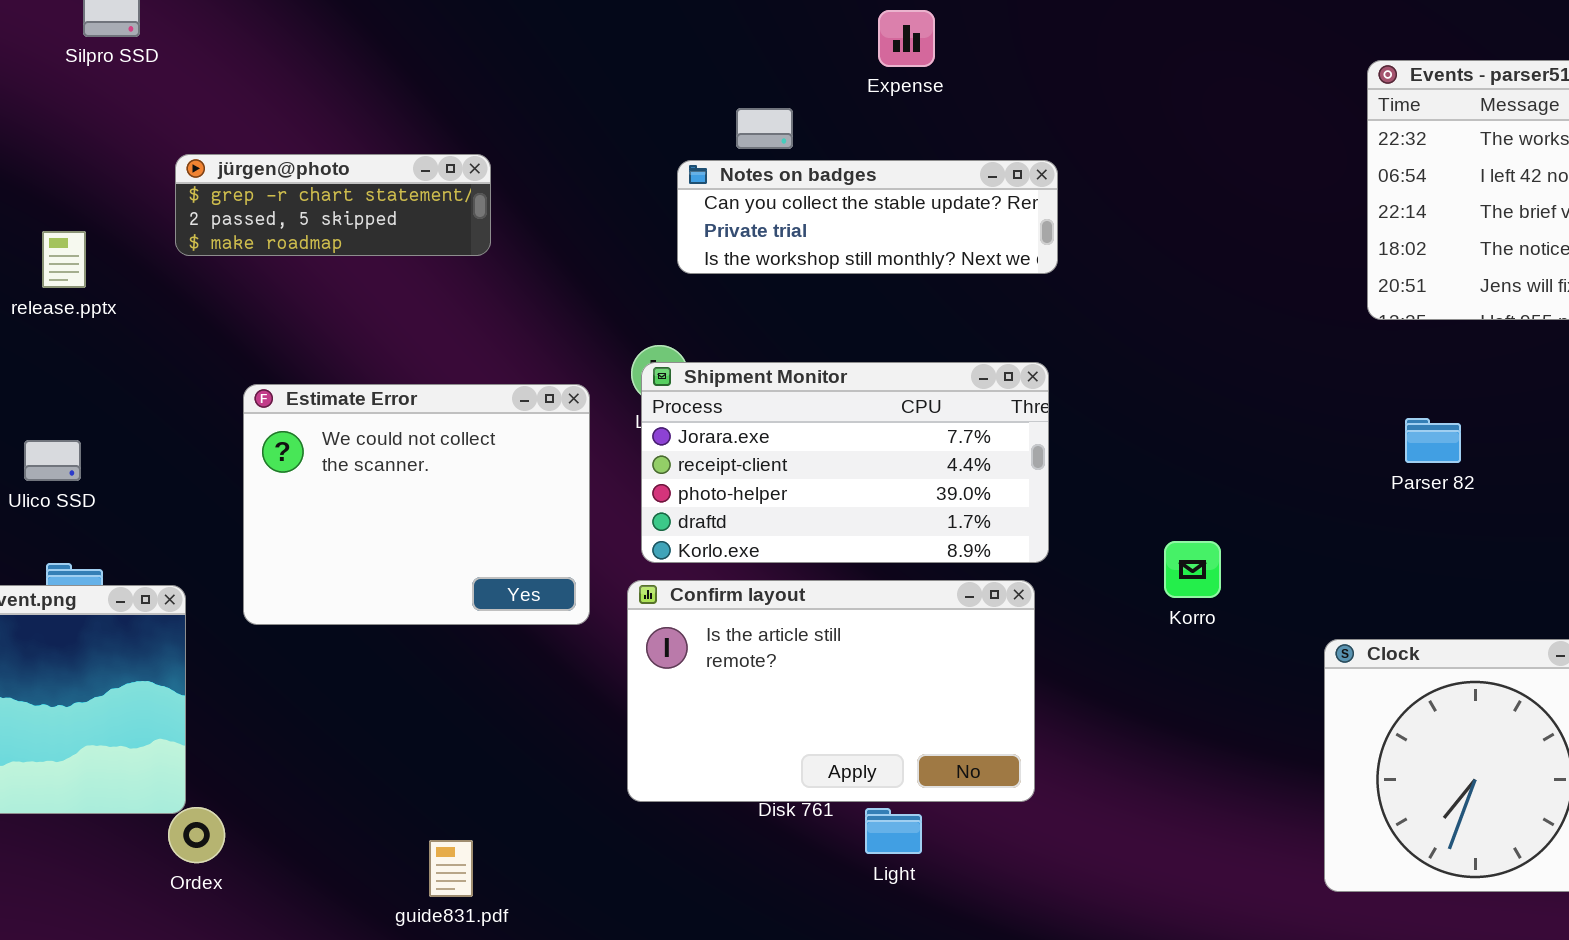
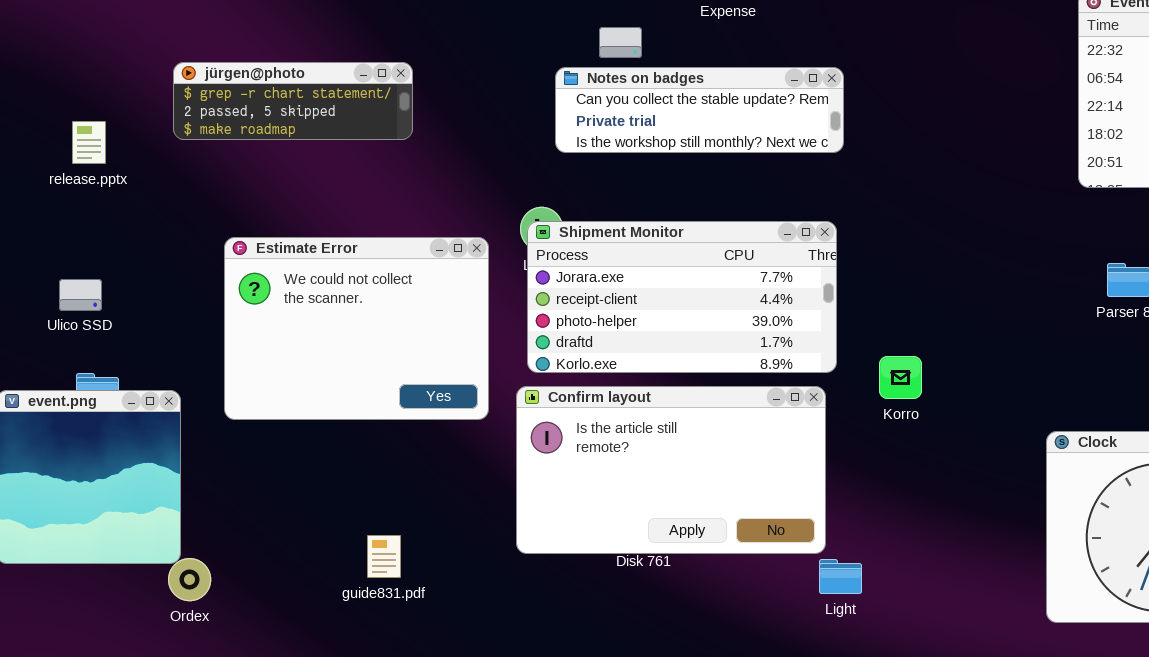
Korro: [1164,541,1221,598] -> [879,356,922,399], moved
Light: [865,808,922,854] -> [819,559,862,594], moved
guide831.pdf: [429,840,473,897] -> [367,535,401,578], moved

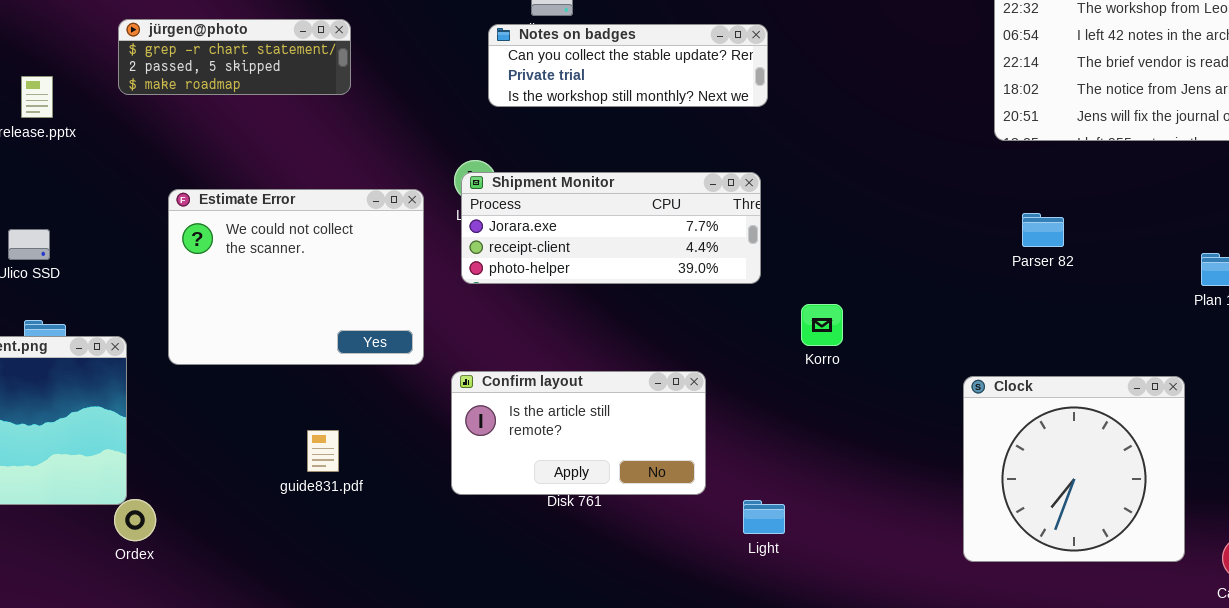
Shipment Monitor: [527,221,837,373] -> [461,172,761,284], resized
Confirm layout: [516,386,826,554] -> [451,371,706,495], resized
guide831.pdf: [367,535,401,578] -> [307,430,339,472], moved

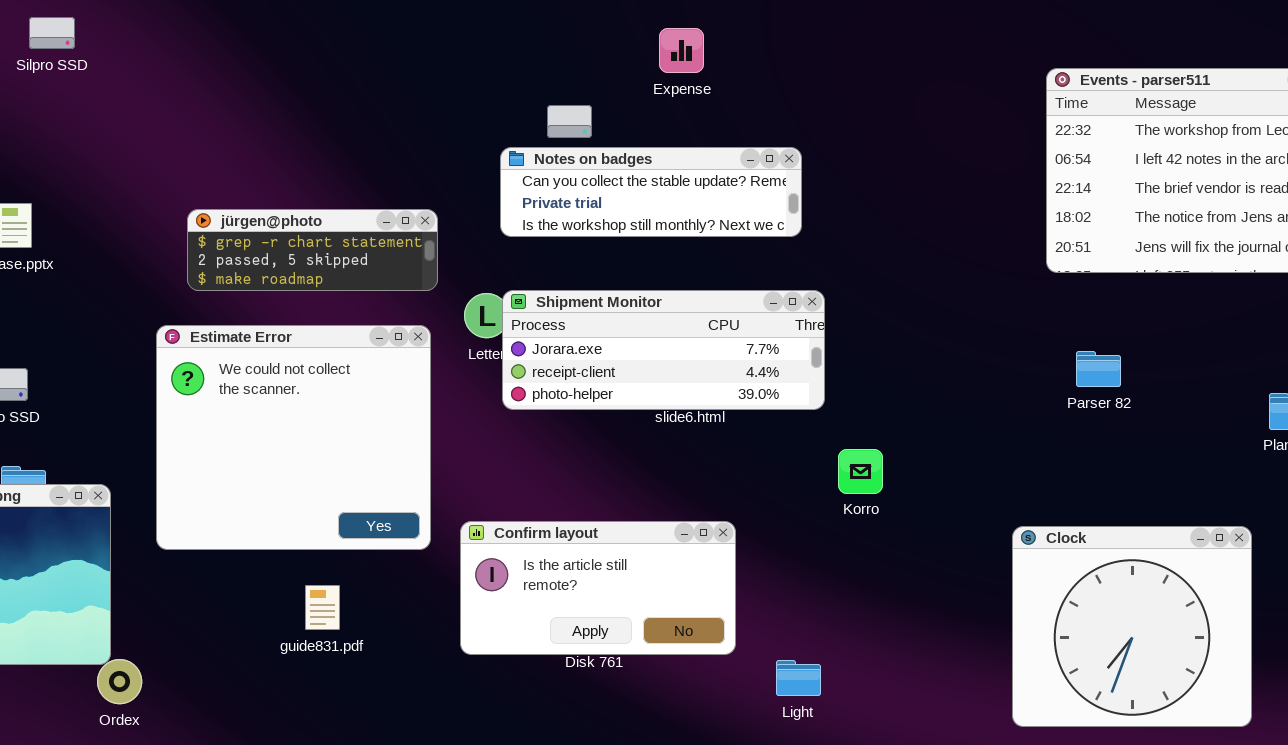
jürgen@photo: [118,19,351,95] -> [187,209,438,291], moved
Shipment Monitor: [461,172,761,284] -> [502,290,825,410], moved
Estimate Error: [168,189,424,365] -> [156,325,431,550], resized

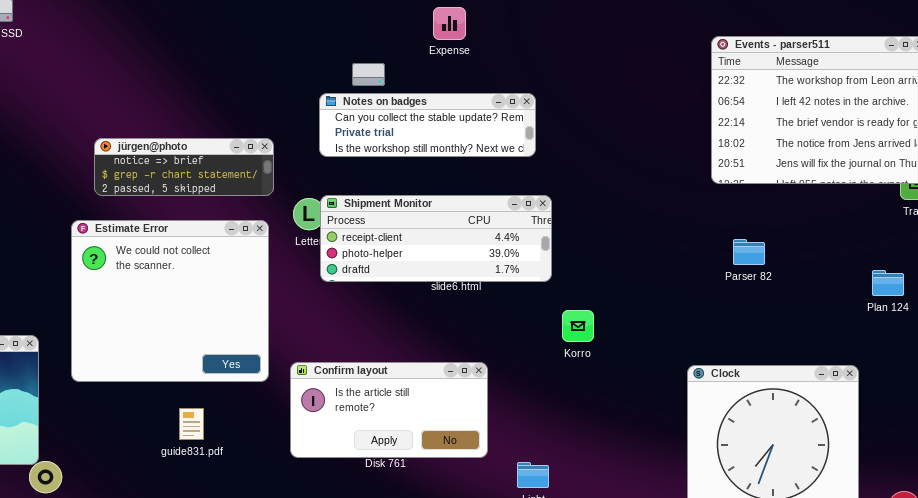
jürgen@photo: [187,209,438,291] -> [94,138,274,196], scrolled up 1 row
Shipment Monitor: [502,290,825,410] -> [320,195,552,282], scrolled down 1 row

